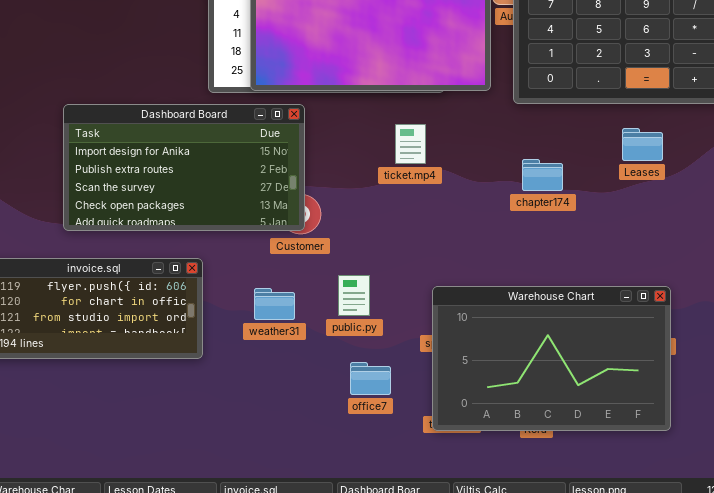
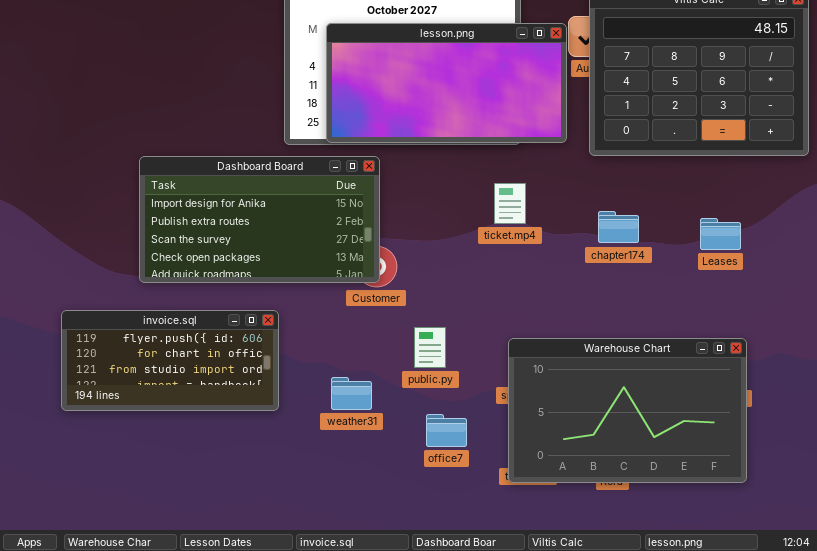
ticket.mp4: [395,124,426,164] -> [494,183,526,224], moved
Leases: [622,128,663,161] -> [700,218,741,250], moved
weather31: [254,288,295,320] -> [331,377,372,410], moved

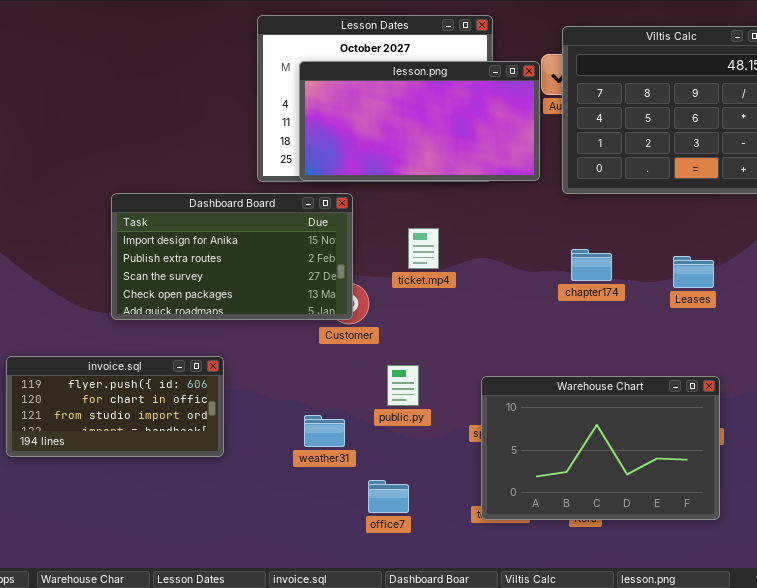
ticket.mp4: [494,183,526,224] -> [408,228,439,269], moved
invoice.sql: [61,310,279,411] -> [6,356,224,457], moved
office7: [426,414,467,447] -> [368,480,409,513], moved

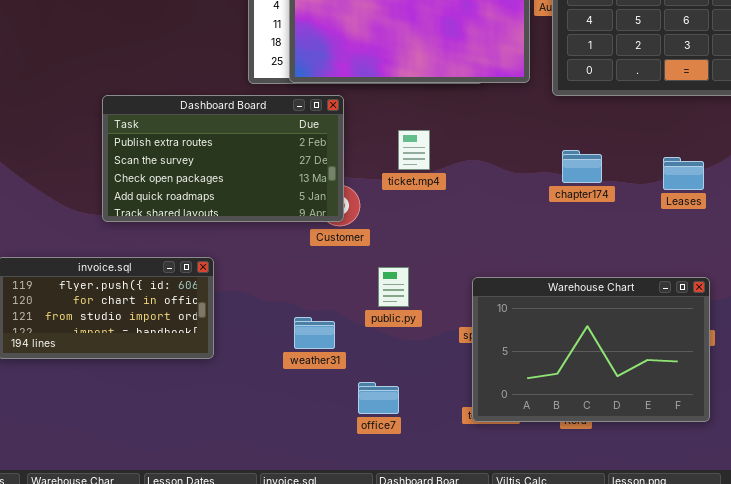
Dashboard Board: [111,193,353,320] -> [102,95,344,222], scrolled down 1 row

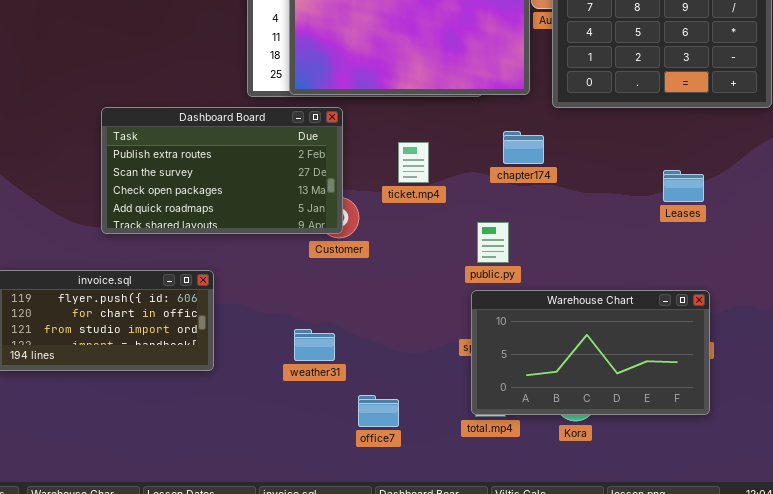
chapter174: [562,150,602,183] -> [503,131,544,164], moved
public.py: [378,267,409,307] -> [477,222,509,263], moved
Warehouse Chart: [472,277,710,422] -> [471,290,710,415], resized

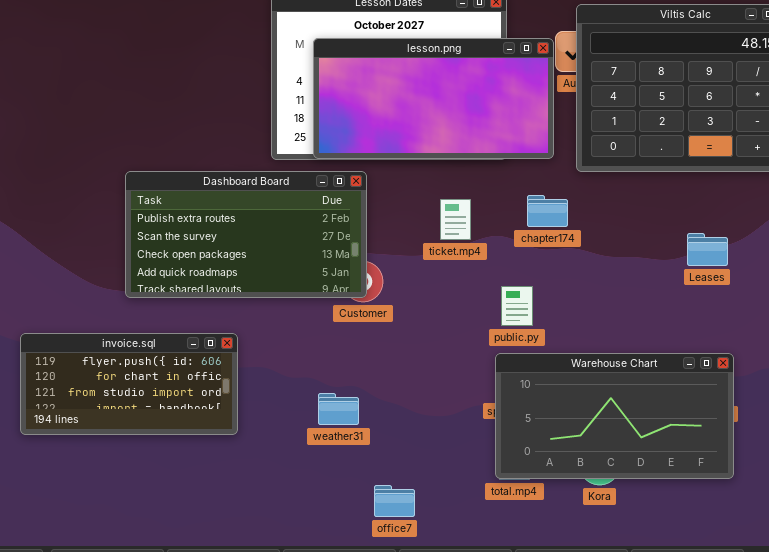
ticket.mp4: [398,142,429,183] -> [440,199,471,240], moved
office7: [358,395,399,427] -> [374,485,415,517], moved

